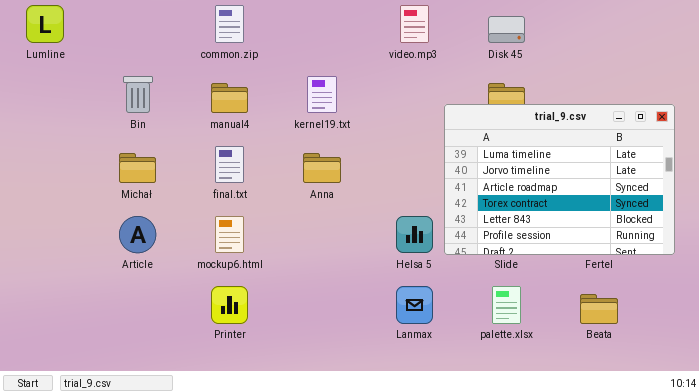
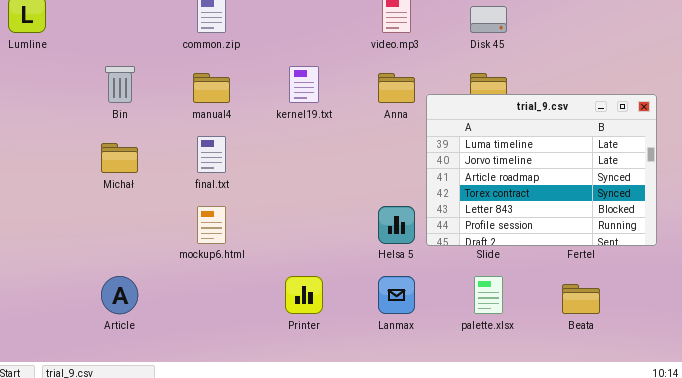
Anna: [303,153,341,183] -> [378,73,415,103], moved
Article: [119,216,156,253] -> [101,276,138,314], moved
Printer: [211,286,248,324] -> [285,276,323,314], moved

